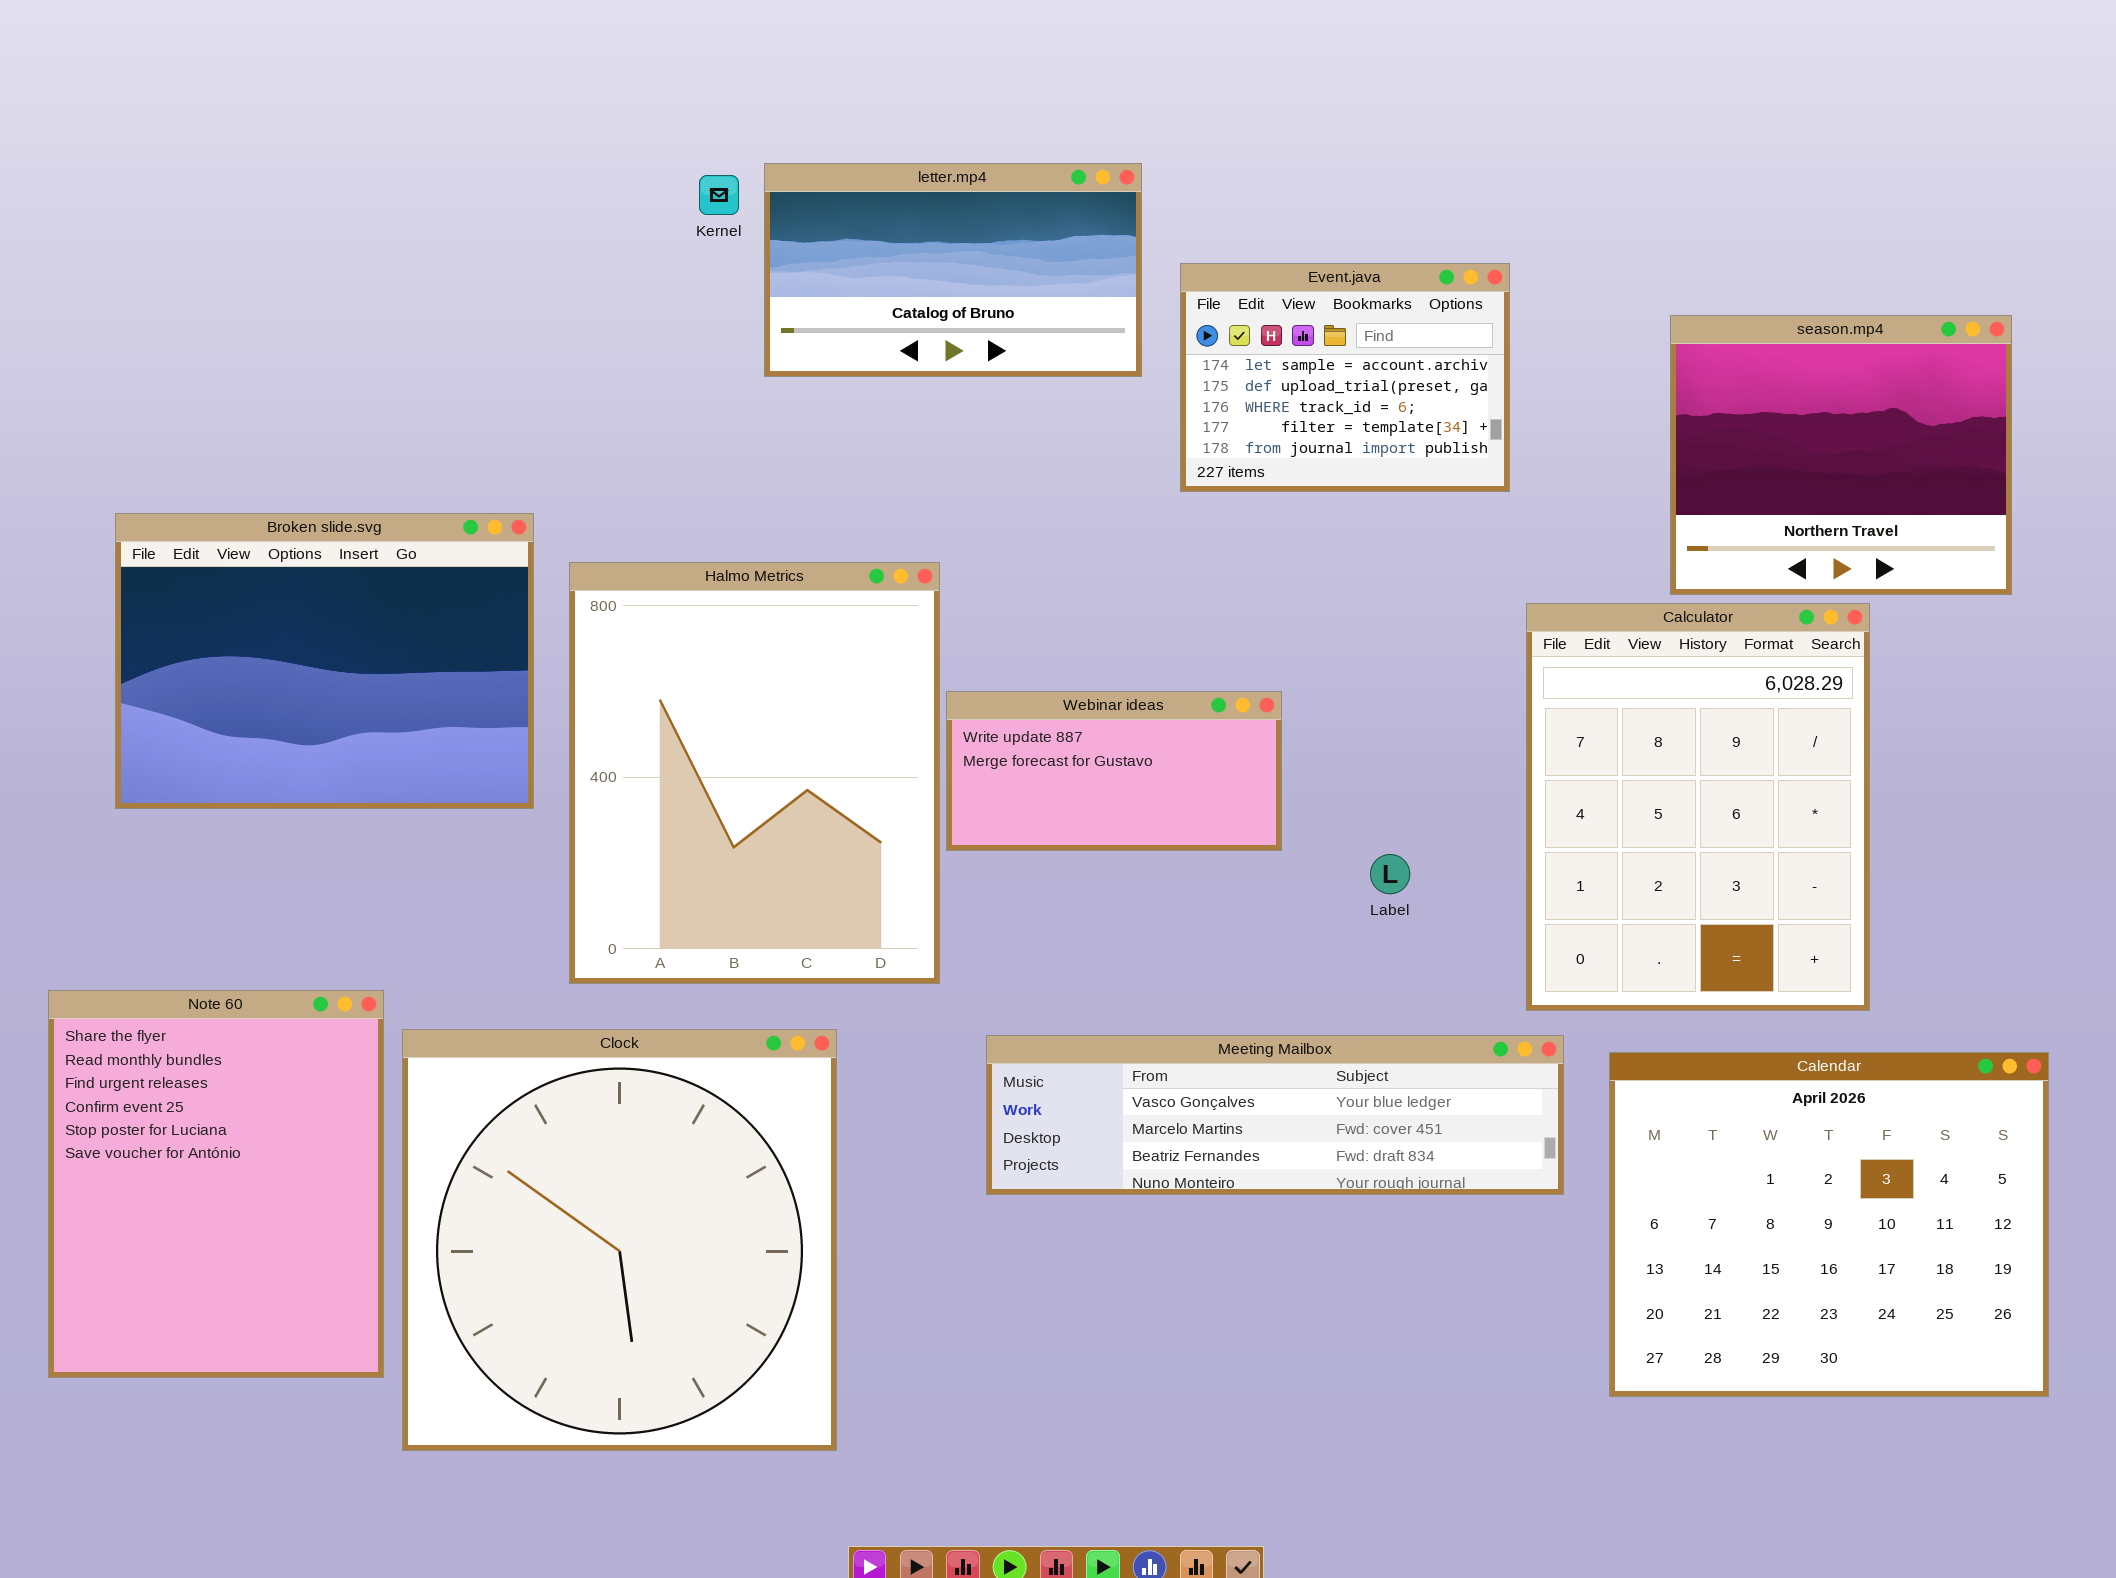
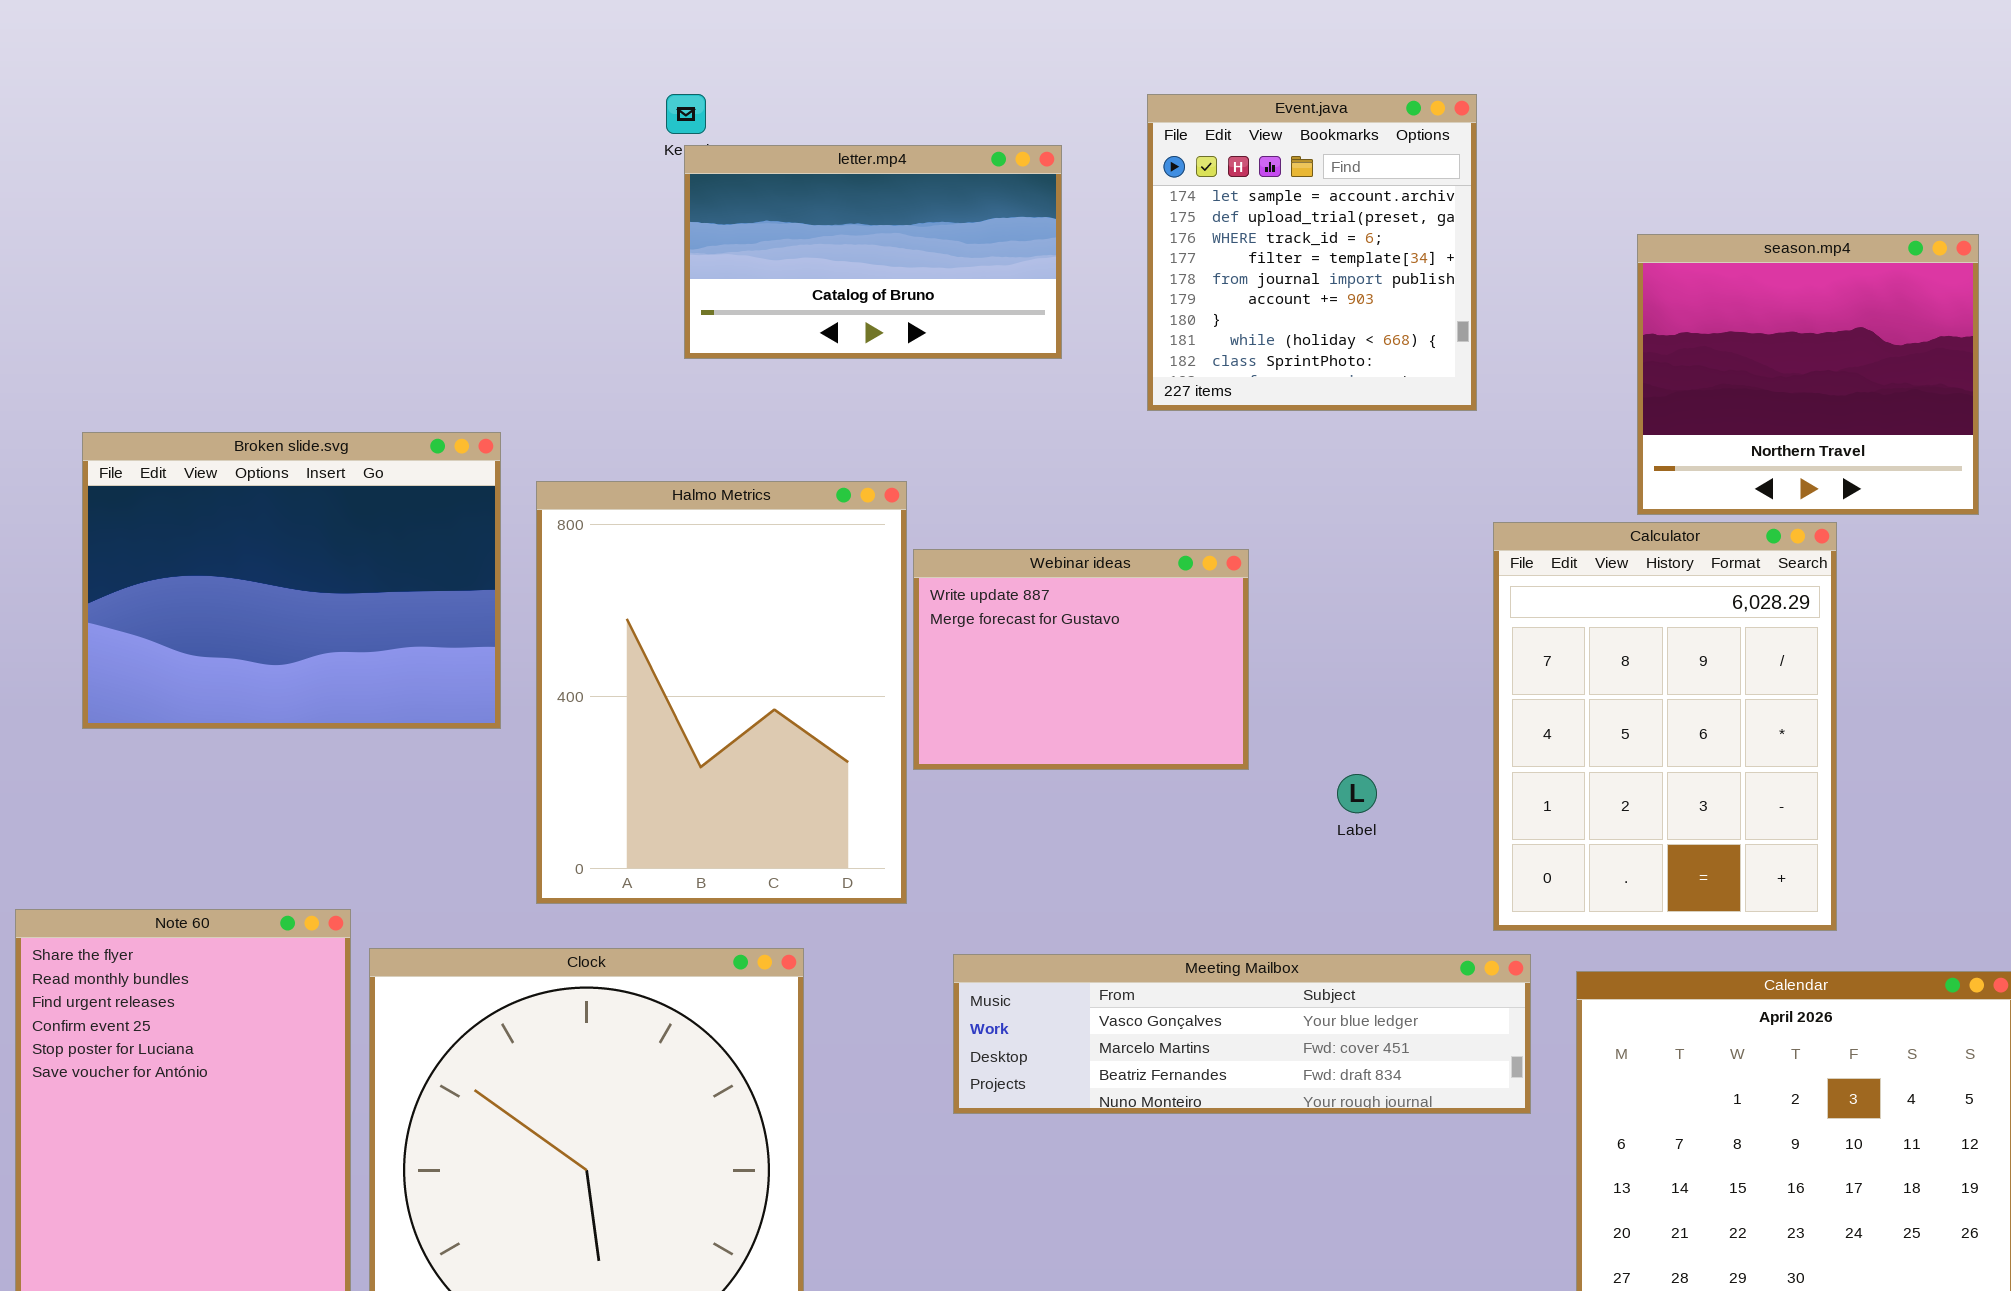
letter.mp4: [764,163,1142,377] -> [684,145,1062,359], moved
Event.java: [1180,263,1510,492] -> [1147,94,1477,411], resized
Webinar ideas: [946,691,1282,851] -> [913,549,1249,770], resized

